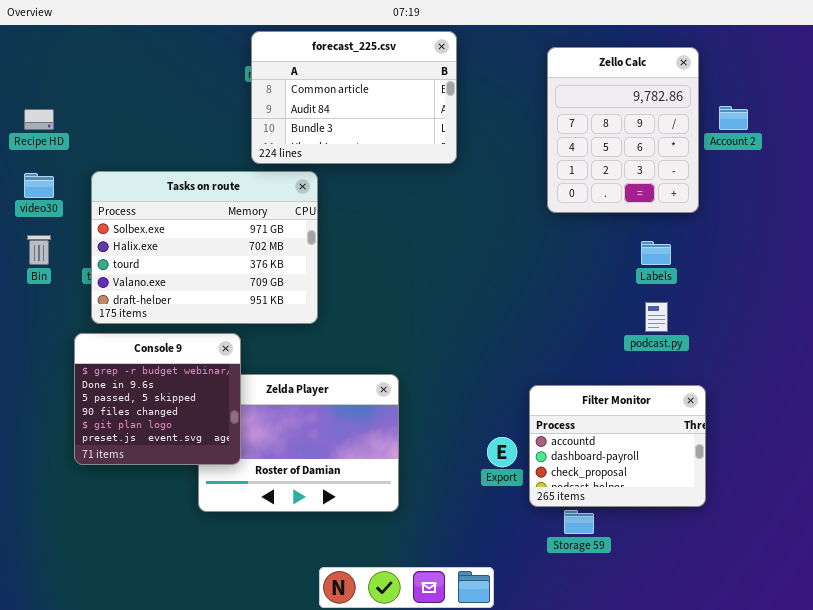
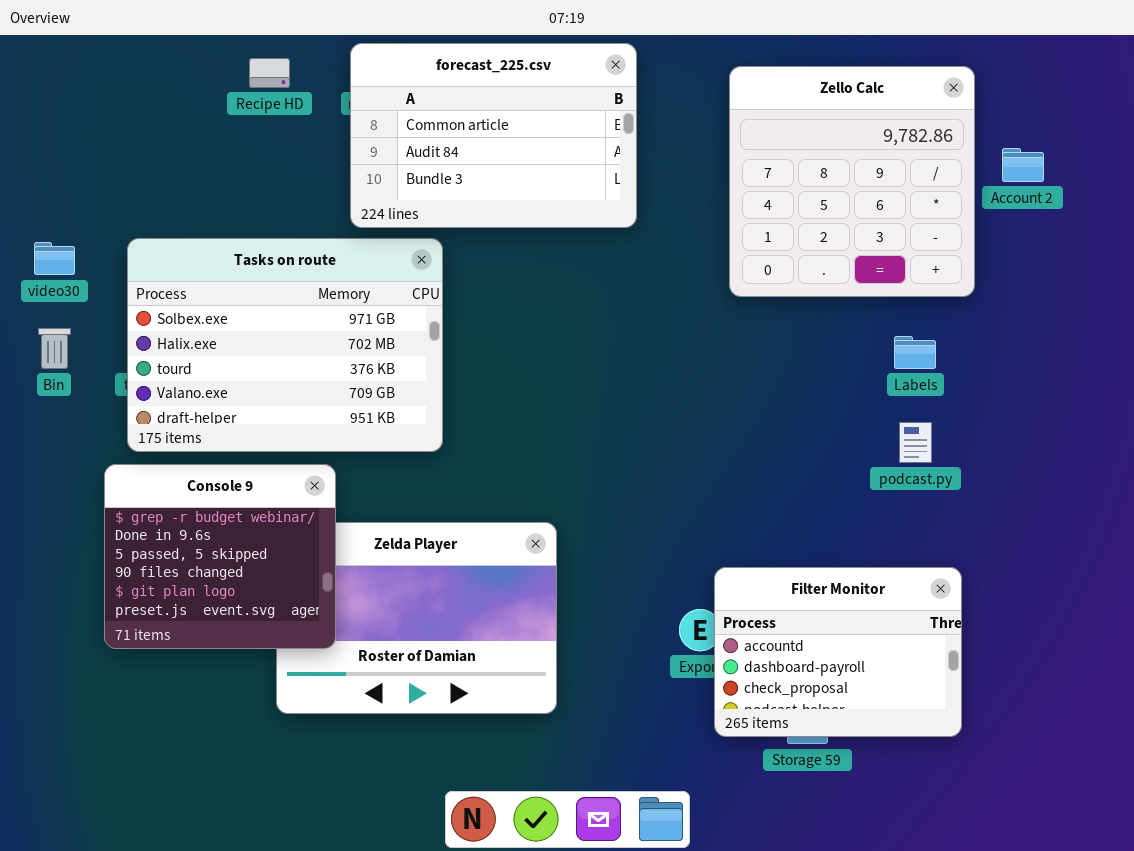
Zello Calc: [547,47,699,213] -> [729,66,975,297], resized
Recipe HD: [24,109,54,130] -> [249,58,290,88], moved
Filter Monitor: [529,385,706,507] -> [714,567,962,737], moved

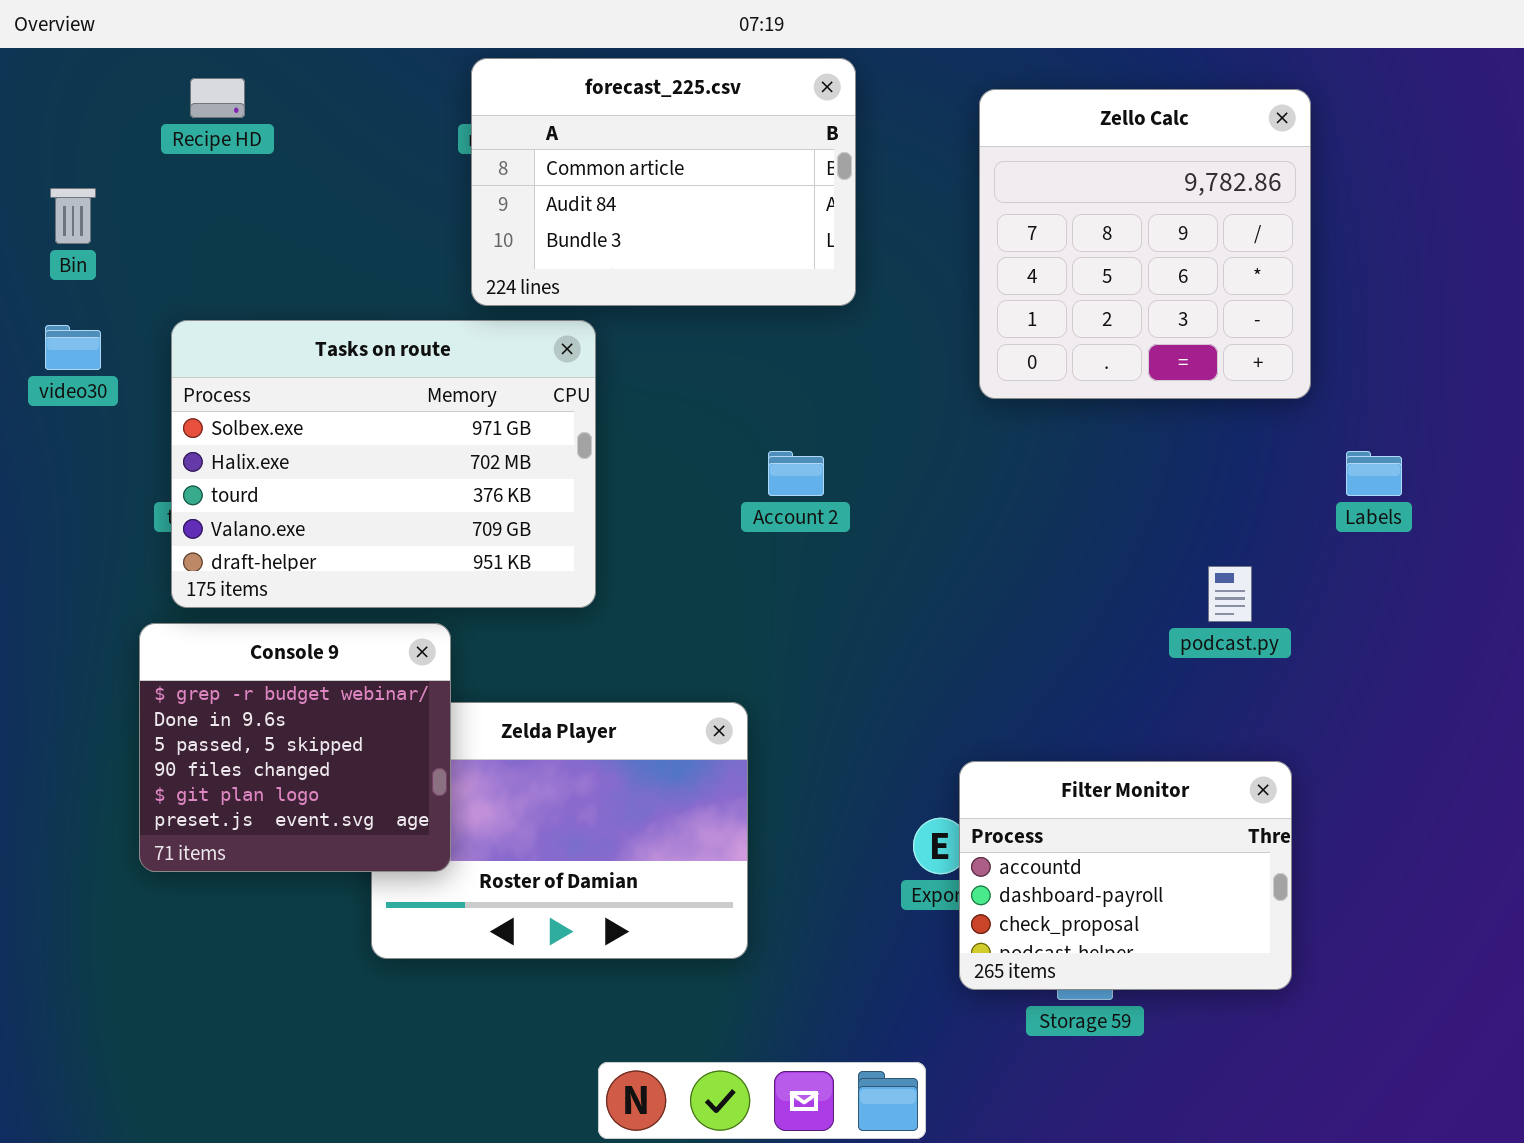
Recipe HD: [249,58,290,88] -> [190,78,245,118], moved
Account 2: [1002,148,1044,182] -> [768,451,824,496], moved
Bin: [38,328,71,369] -> [50,188,96,244], moved
Labels: [894,336,936,369] -> [1346,451,1402,496], moved

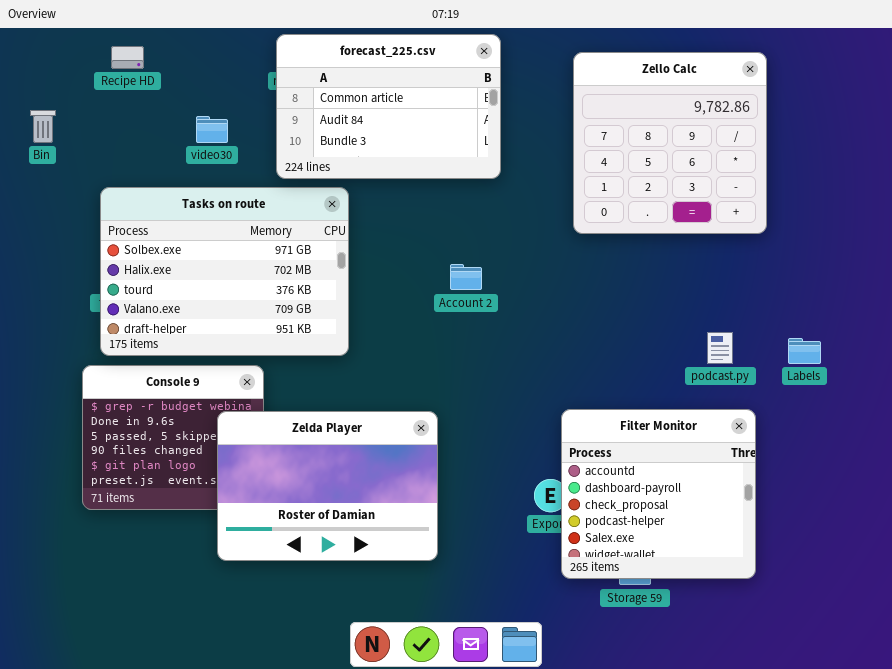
video30: [45,325,101,370] -> [196,116,228,143], moved
Labels: [1346,451,1402,496] -> [788,338,821,364], moved
Zelda Player: [371,702,748,959] -> [217,411,438,561], raised
Filter Monitor: [959,761,1292,990] -> [561,409,756,579], resized

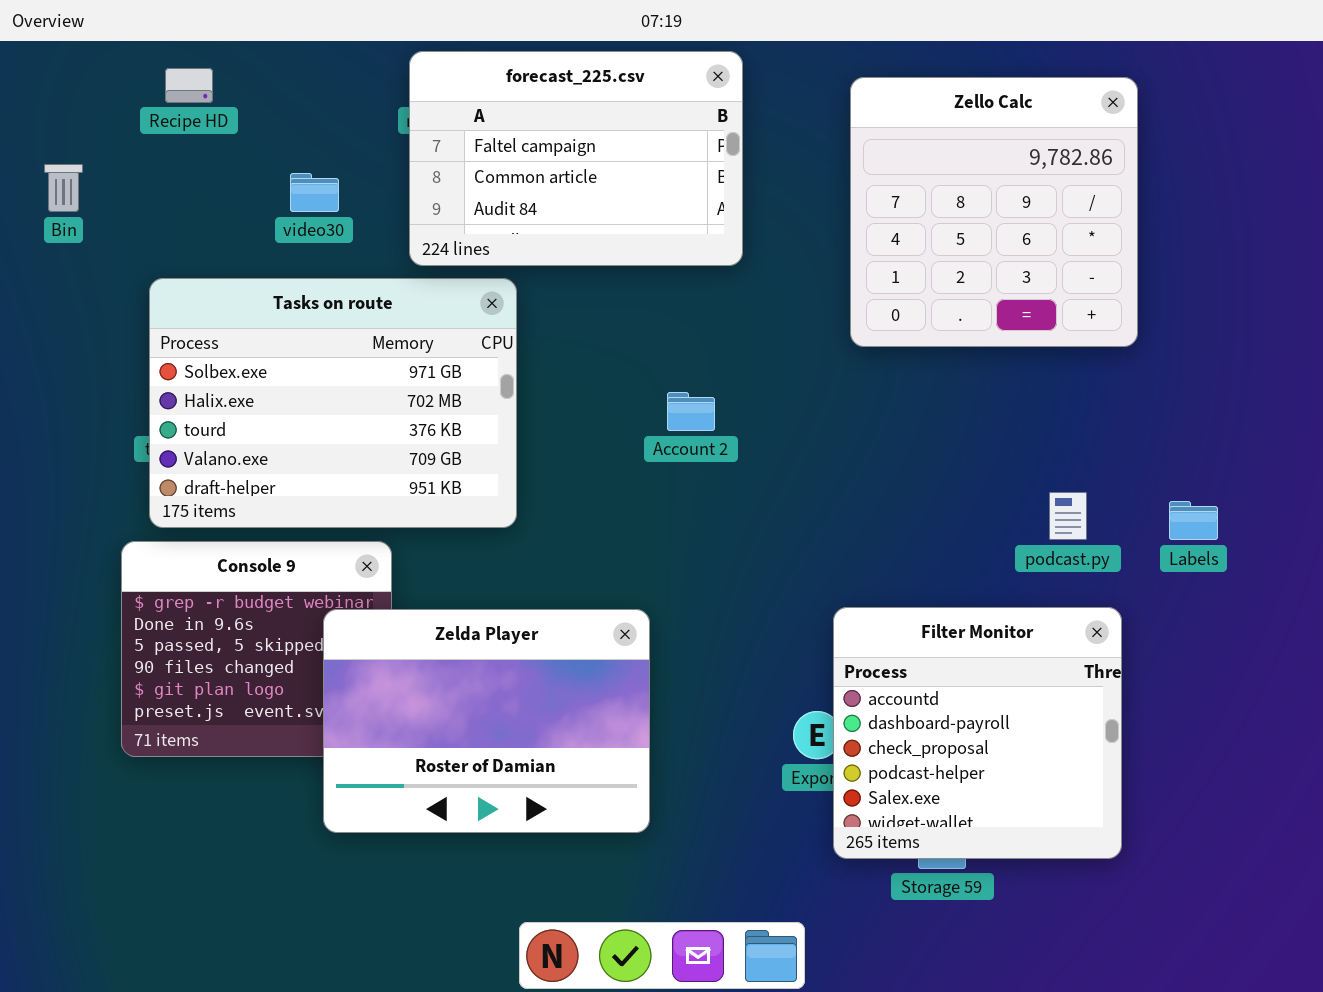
forecast_225.csv: [276,34,501,179] -> [409,51,743,266], scrolled up 1 row

